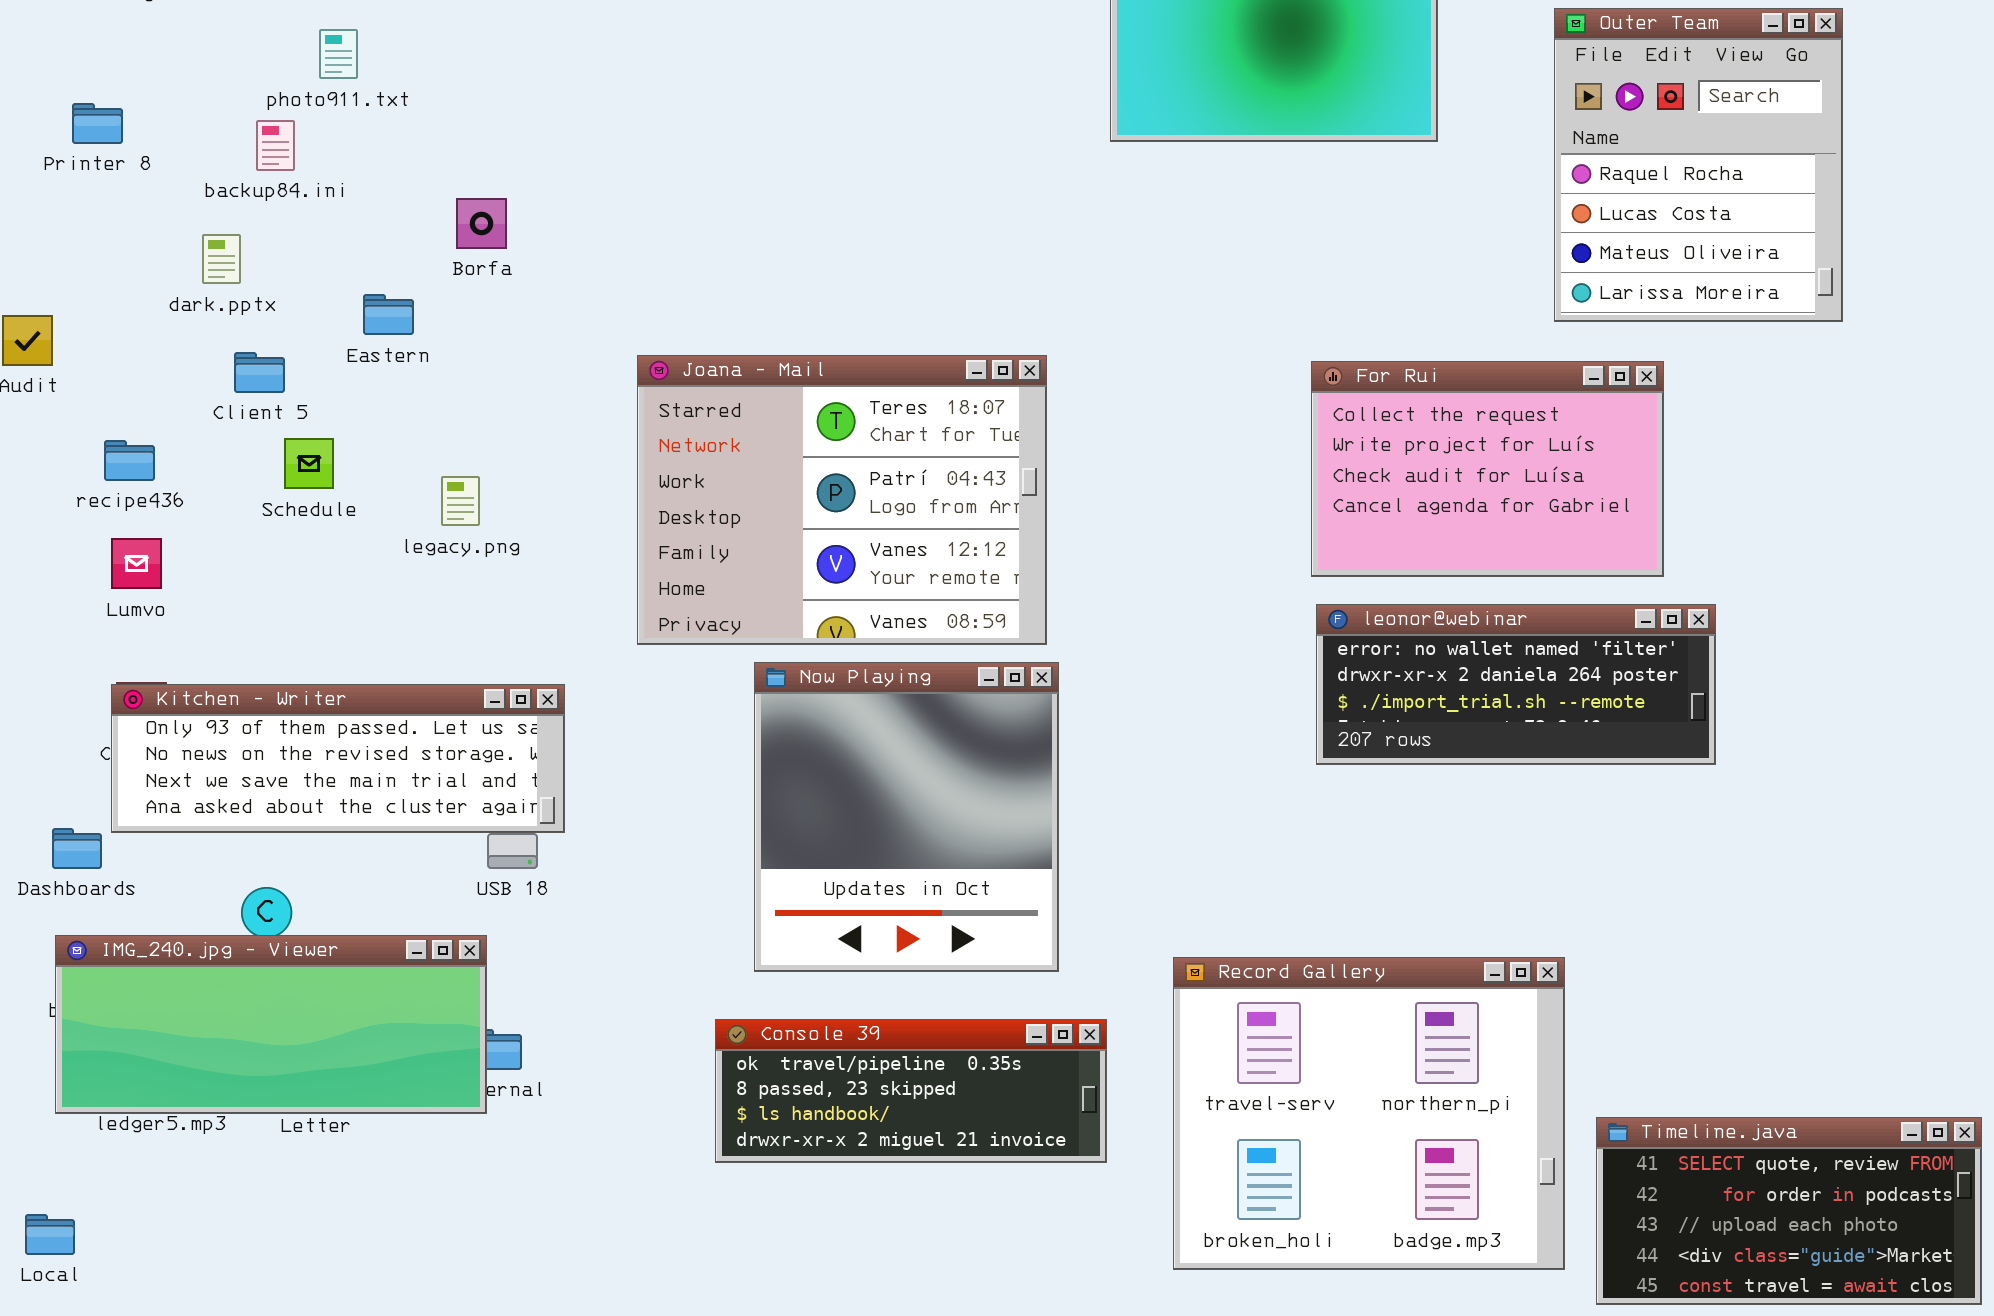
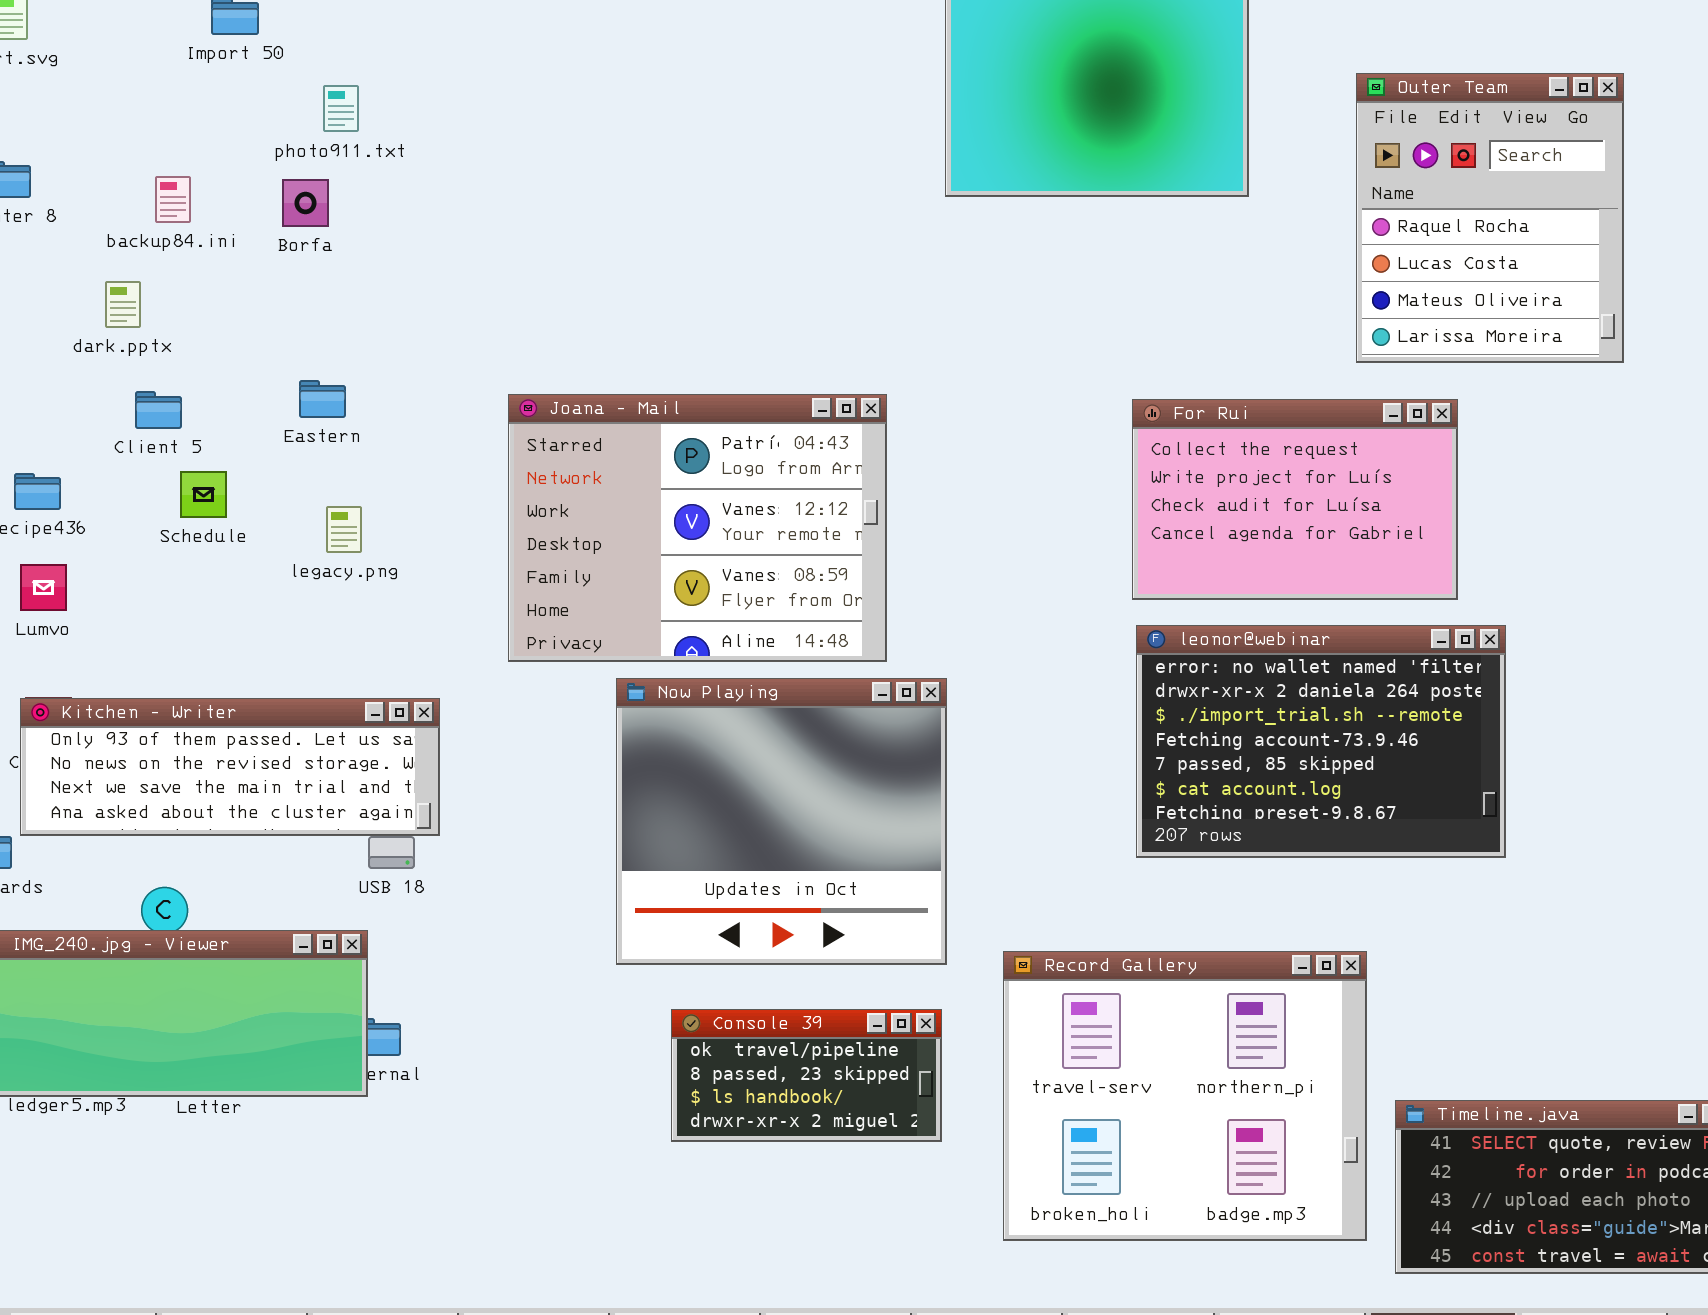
photo911.txt: [319,29,358,79] -> [323,85,359,132], moved
Borfa: [456,198,507,249] -> [282,179,329,227], moved
Eastern: [363,294,414,335] -> [299,380,346,418], moved
Joana - Mail: [637,355,1047,645] -> [508,394,887,662], scrolled down 1 row
leonor@webinar: [1316,604,1716,765] -> [1136,625,1506,858], resized
Now Playing: [754,662,1059,972] -> [616,678,947,965], resized
Console 39: [715,1019,1107,1163] -> [671,1009,942,1142], resized

